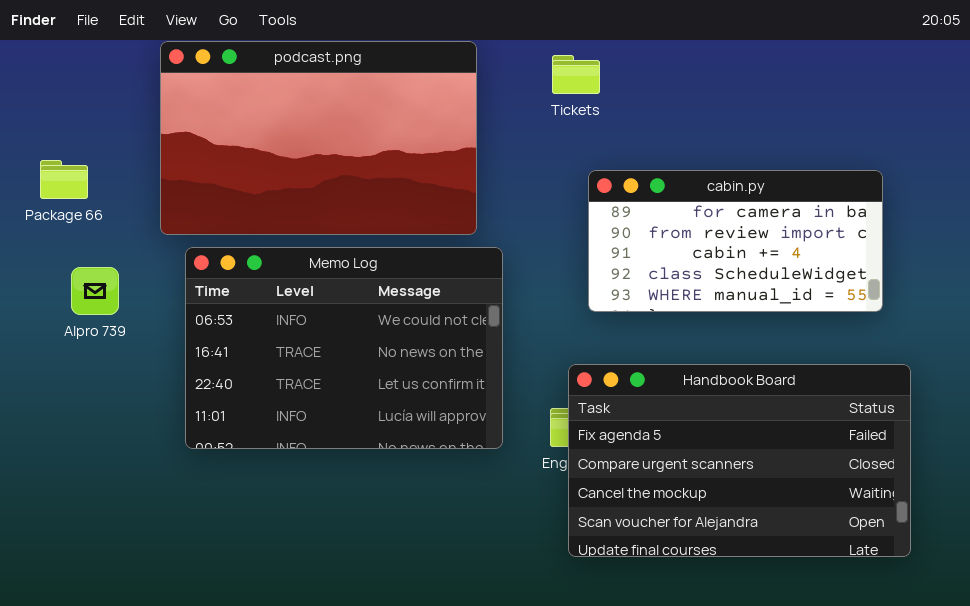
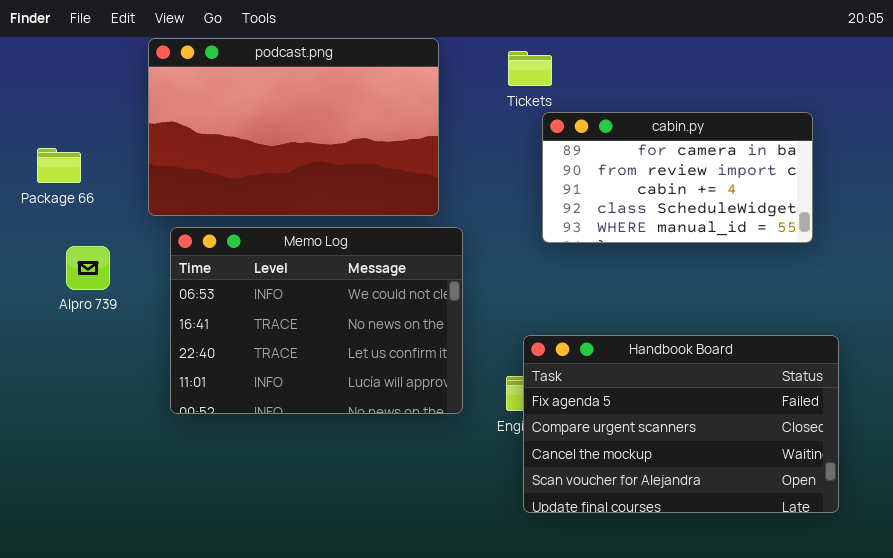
cabin.py: [588,170,883,312] -> [542,112,813,243], moved

